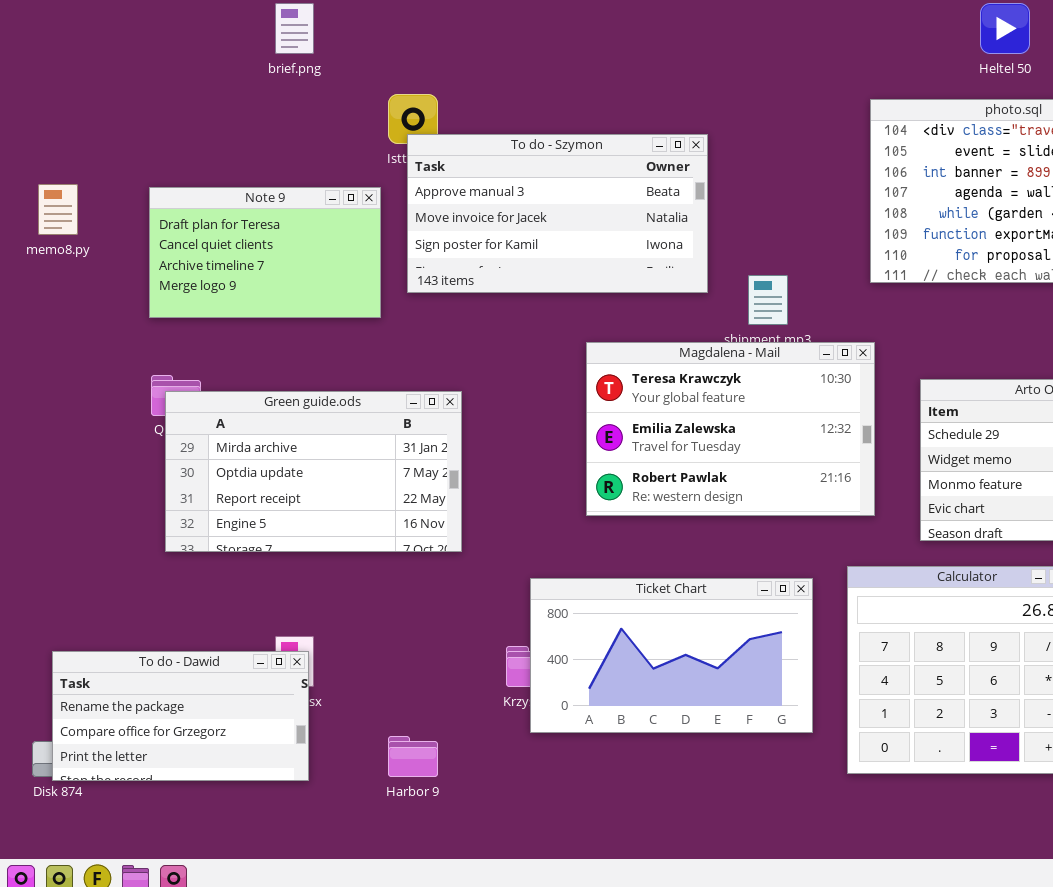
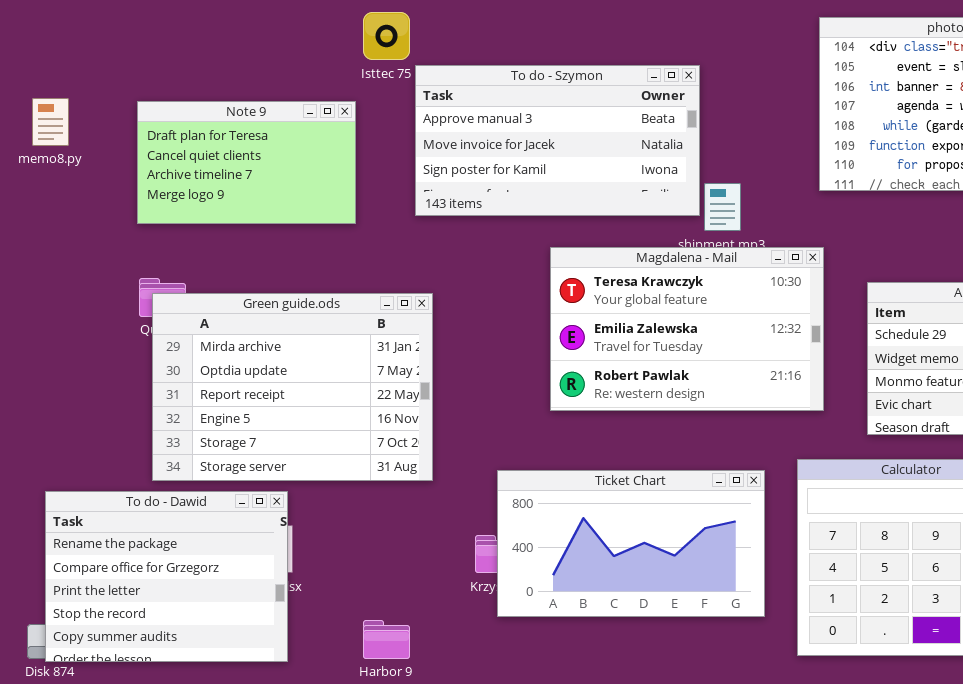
To do - Szymon: [407,134,708,293] -> [415,65,700,216], moved
Green guide.ods: [165,391,462,552] -> [152,293,433,481], resized
To do - Dawid: [52,651,309,781] -> [45,491,288,662], resized

